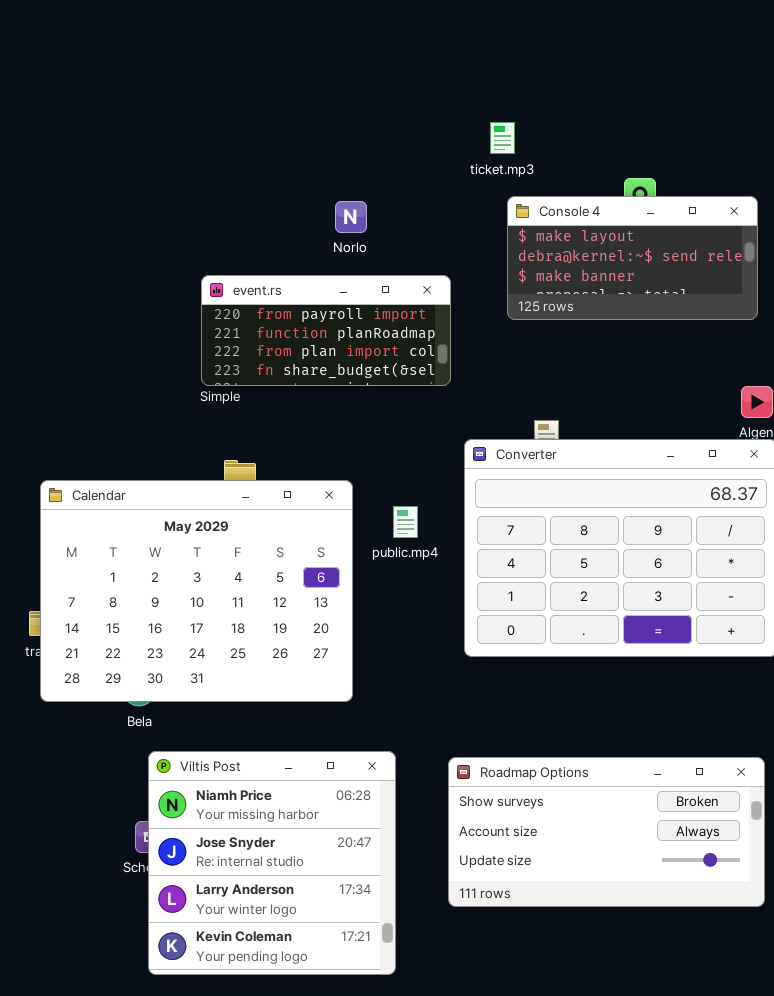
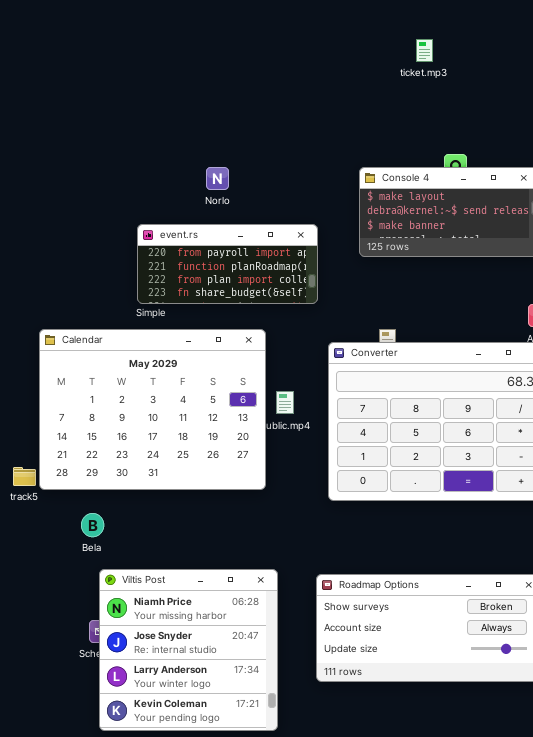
ticket.mp3: [490,122,515,154] -> [416,39,433,62], moved
Norlo: [335,201,367,233] -> [206,167,229,190], moved
Calendar: [40,480,353,702] -> [39,329,266,490], moved

